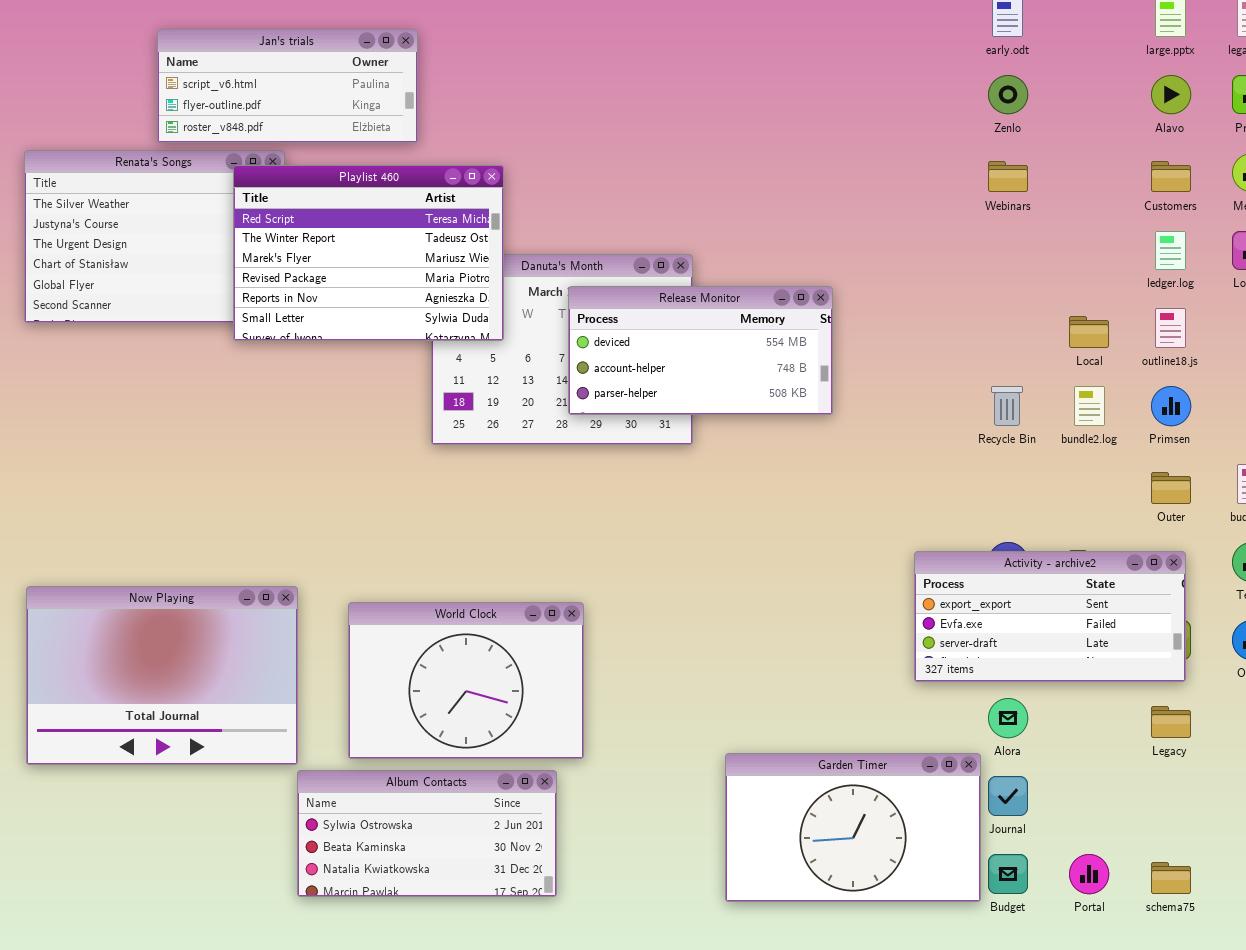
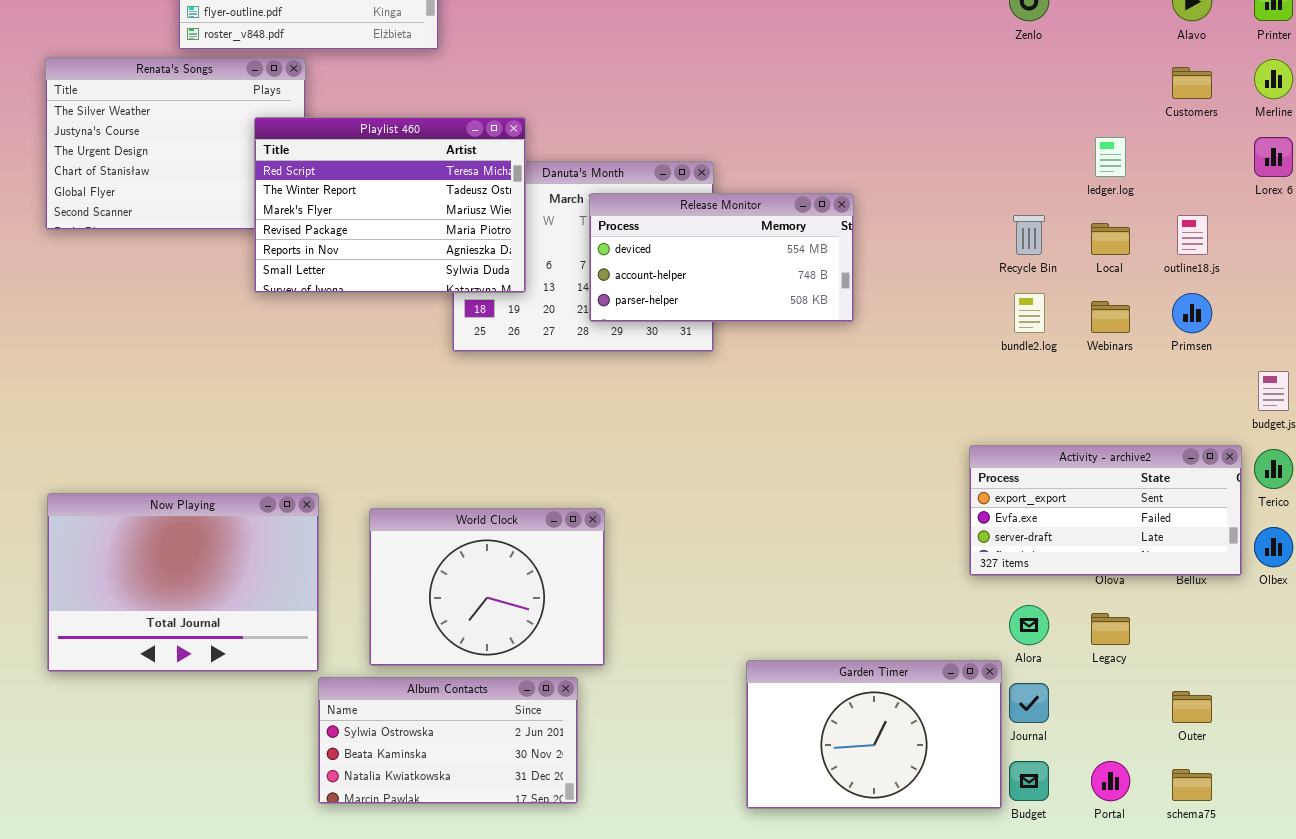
Webinars: [988,161,1028,192] -> [1091,301,1130,333], moved
Playlist 460: [233,165,504,341] -> [254,117,526,293], moved
ledger.log: [1155,231,1186,270] -> [1095,137,1126,177], moved
Recycle Bin: [991,386,1023,426] -> [1013,215,1045,255], moved
bundle2.log: [1074,386,1105,426] -> [1014,293,1045,333], moved
Outer: [1151,472,1191,504] -> [1172,691,1212,723], moved
Activity - archive2: [914,551,1186,682] -> [969,445,1242,576], moved
Legacy: [1151,706,1191,738] -> [1091,613,1130,645], moved

